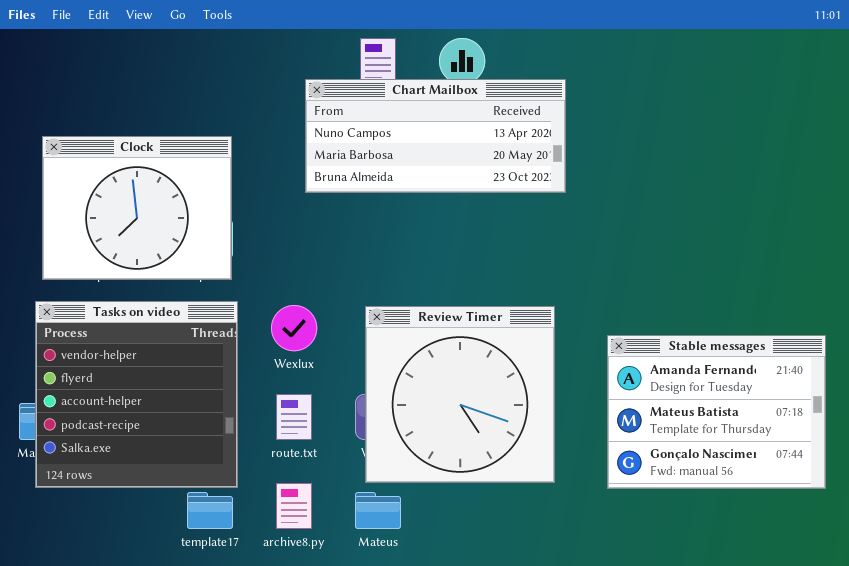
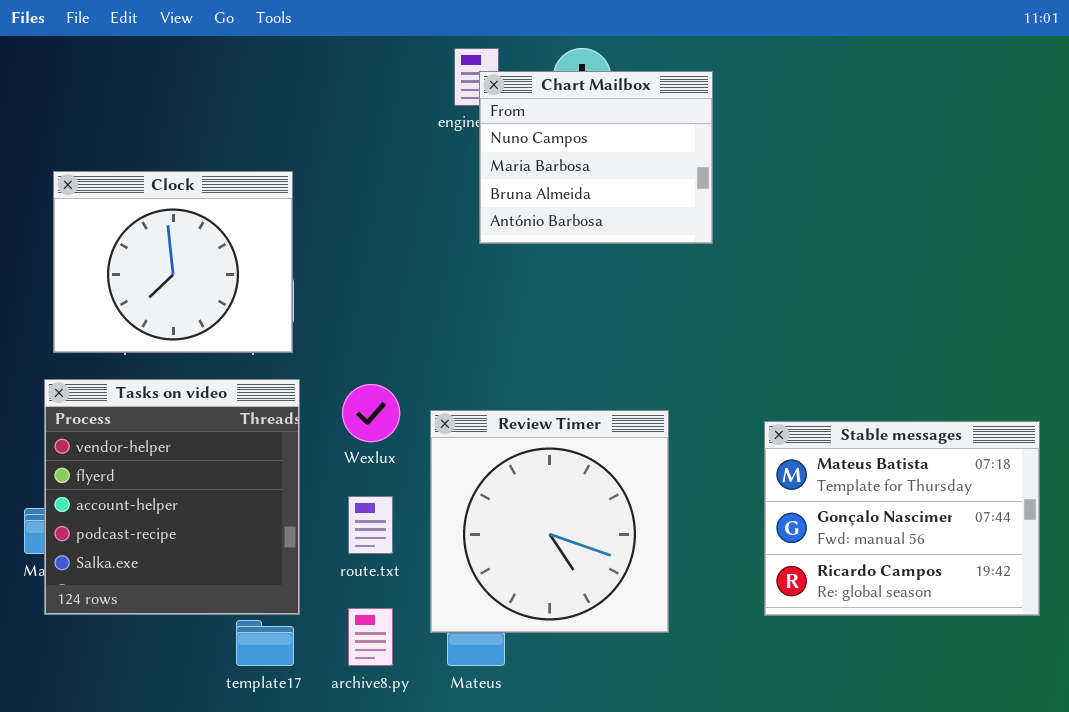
Chart Mailbox: [305,79,566,193] -> [479,71,713,244], resized
Review Timer: [365,306,555,483] -> [430,410,669,633], moved
Stable messages: [607,335,826,489] -> [764,421,1040,616], scrolled down 1 row

